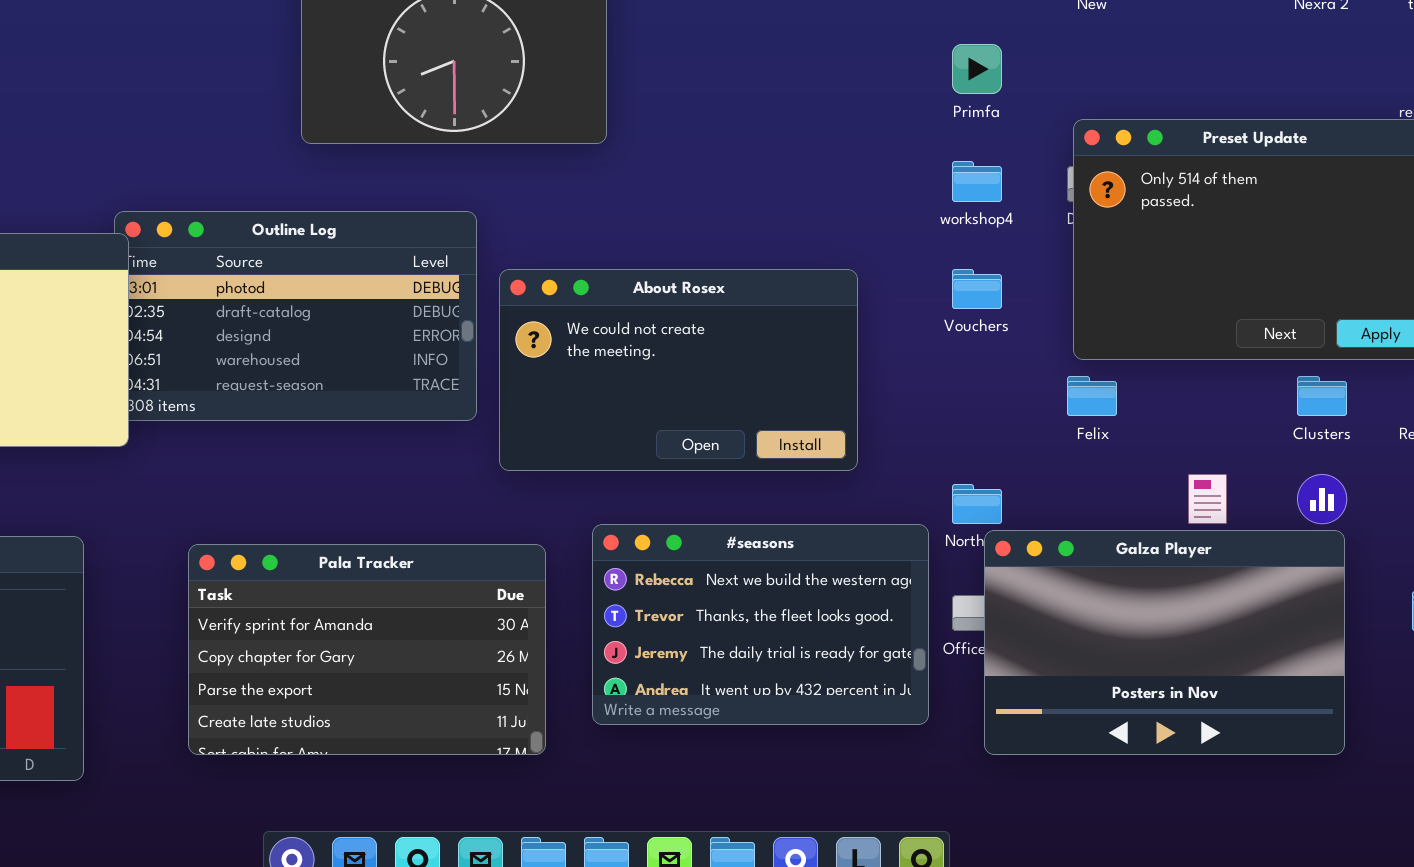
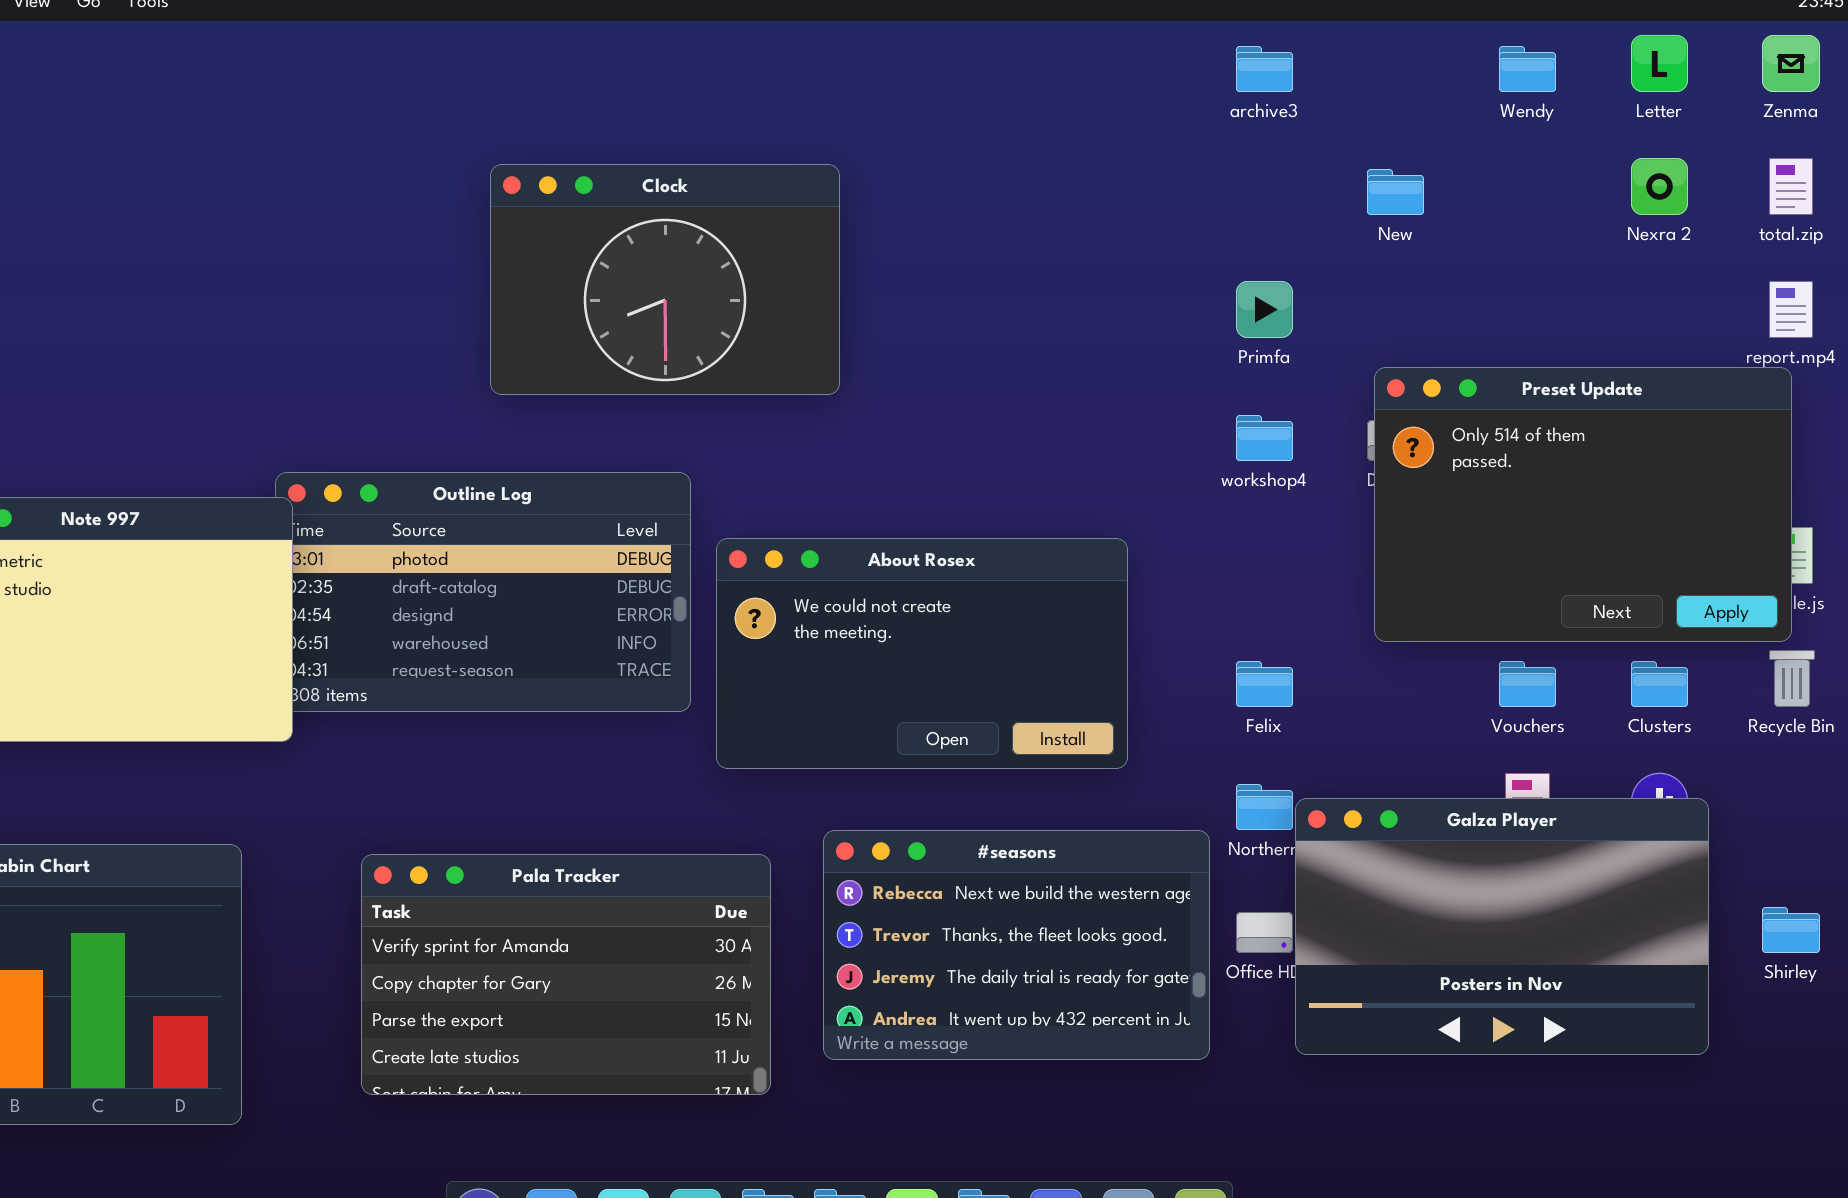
Vouchers: [952,269,1002,309] -> [1499,661,1556,707], moved
Felix: [1067,376,1117,416] -> [1236,661,1293,707], moved
Galza Player: [984,530,1345,755] -> [1295,798,1709,1055], moved

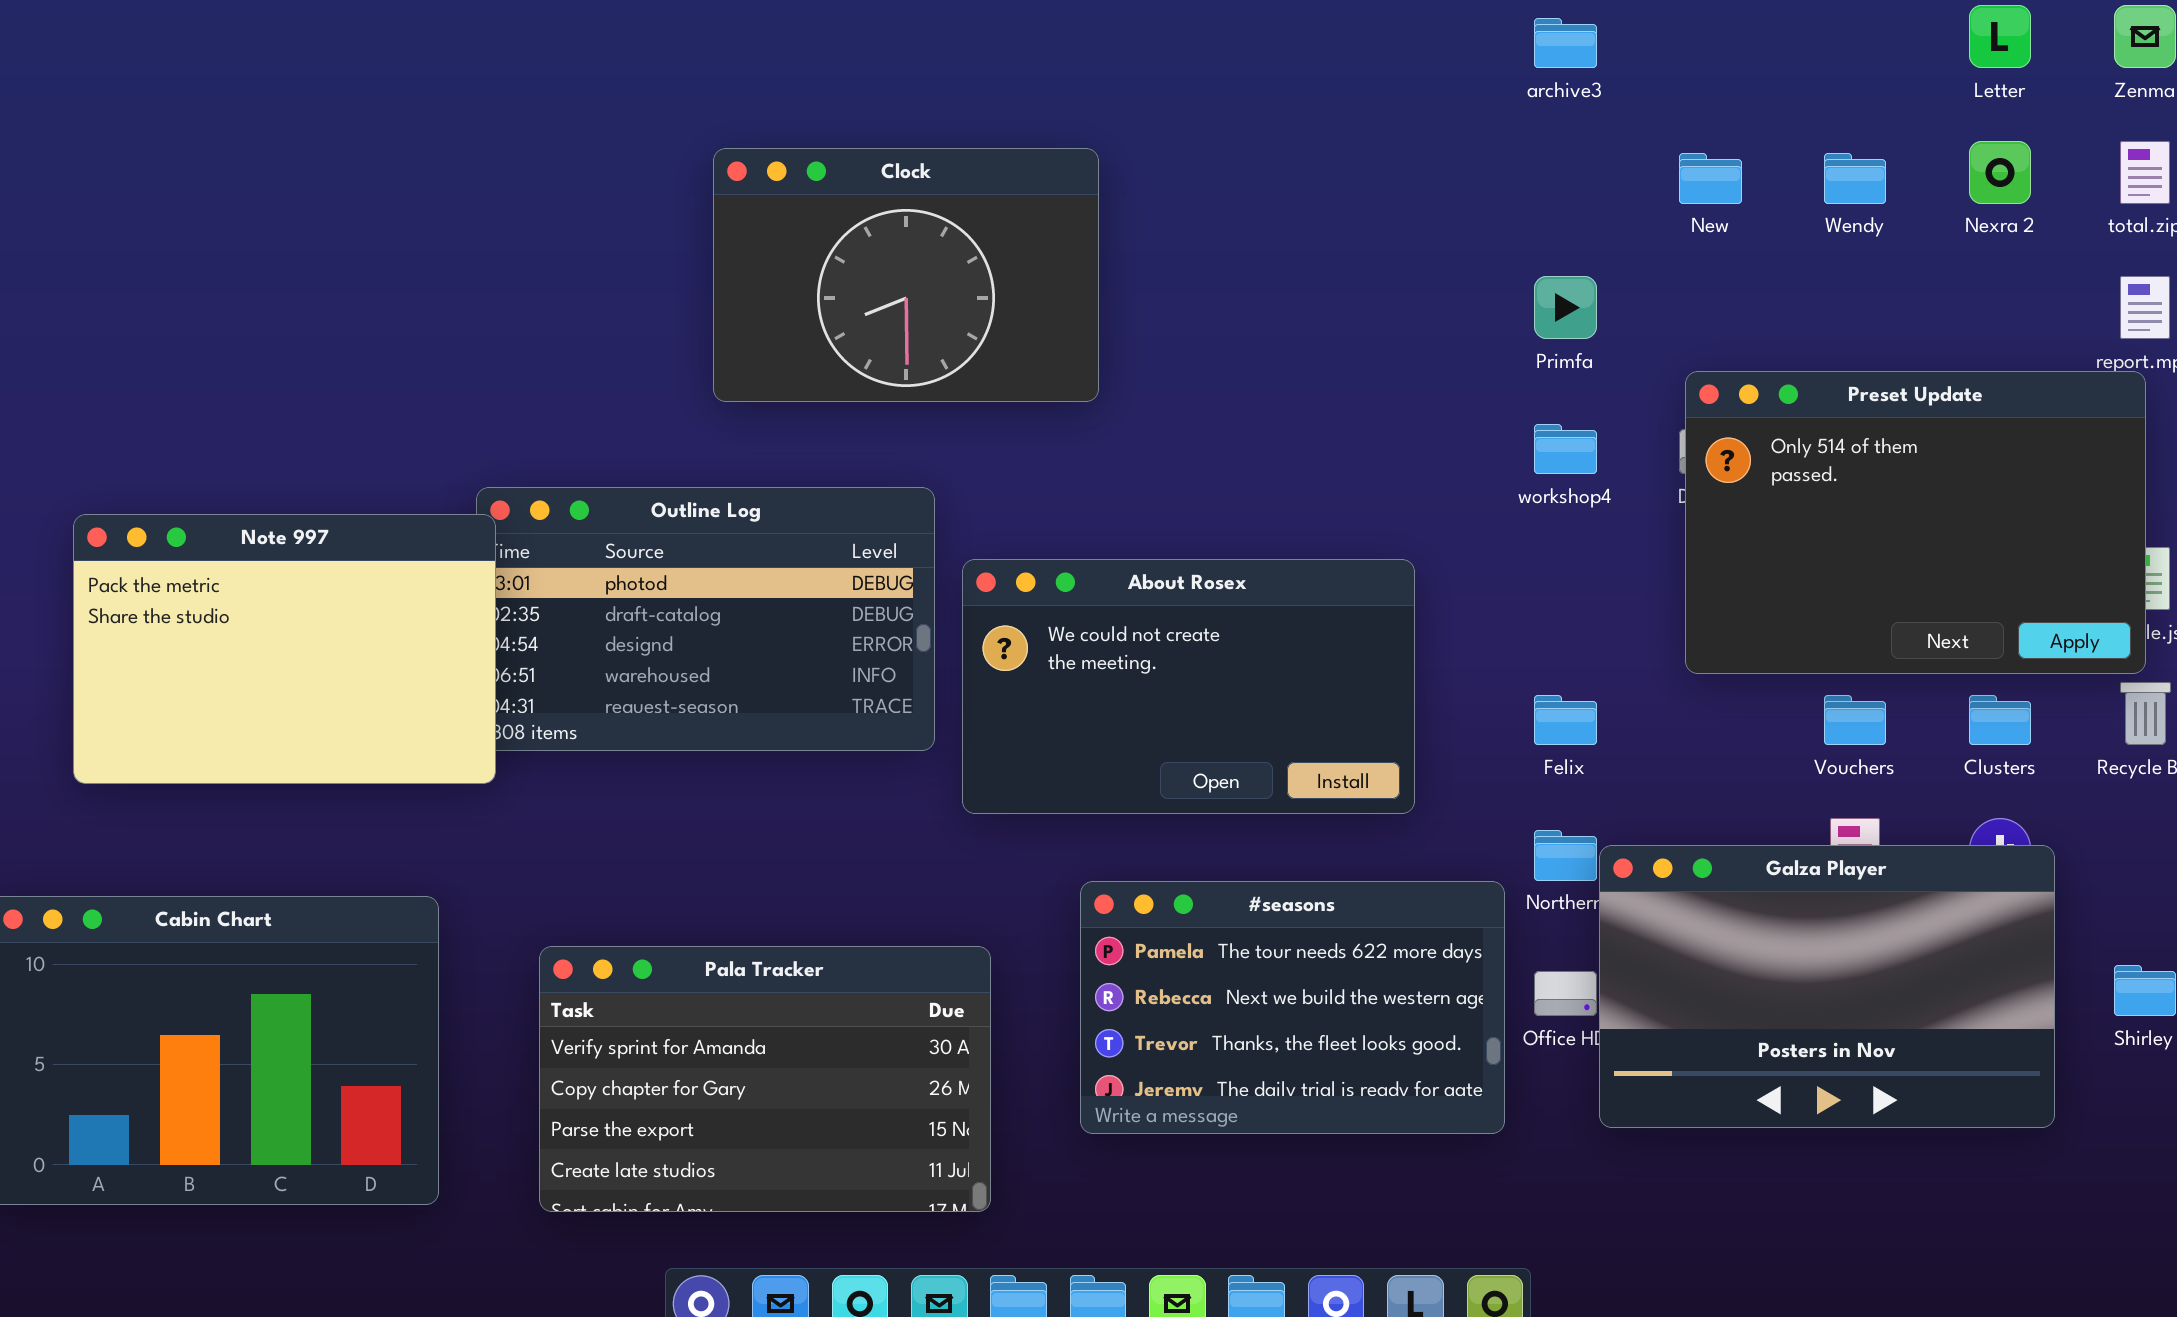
Wendy: [1499,46,1556,92] -> [1824,153,1886,204], moved
#seasons: [823,830,1210,1060] -> [1080,881,1505,1134], scrolled up 1 row
Pala Tracker: [361,854,771,1095] -> [539,946,991,1212], moved

